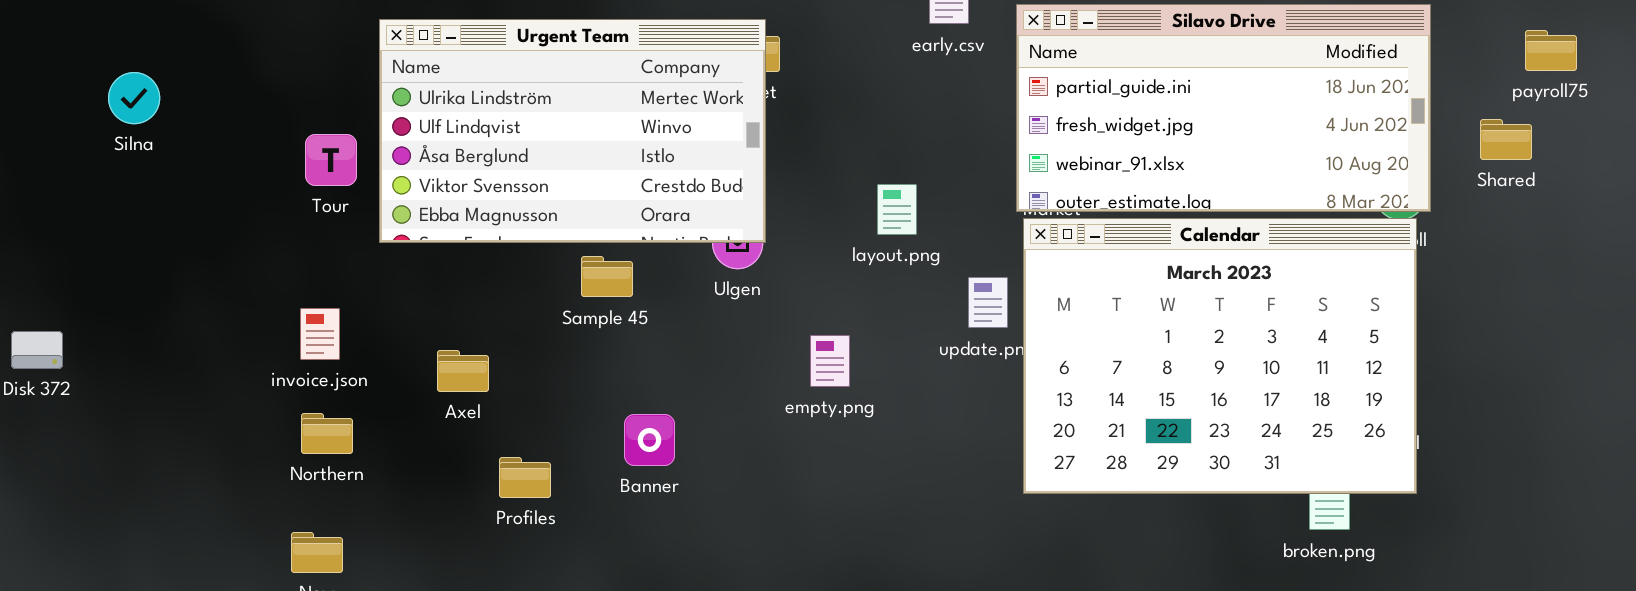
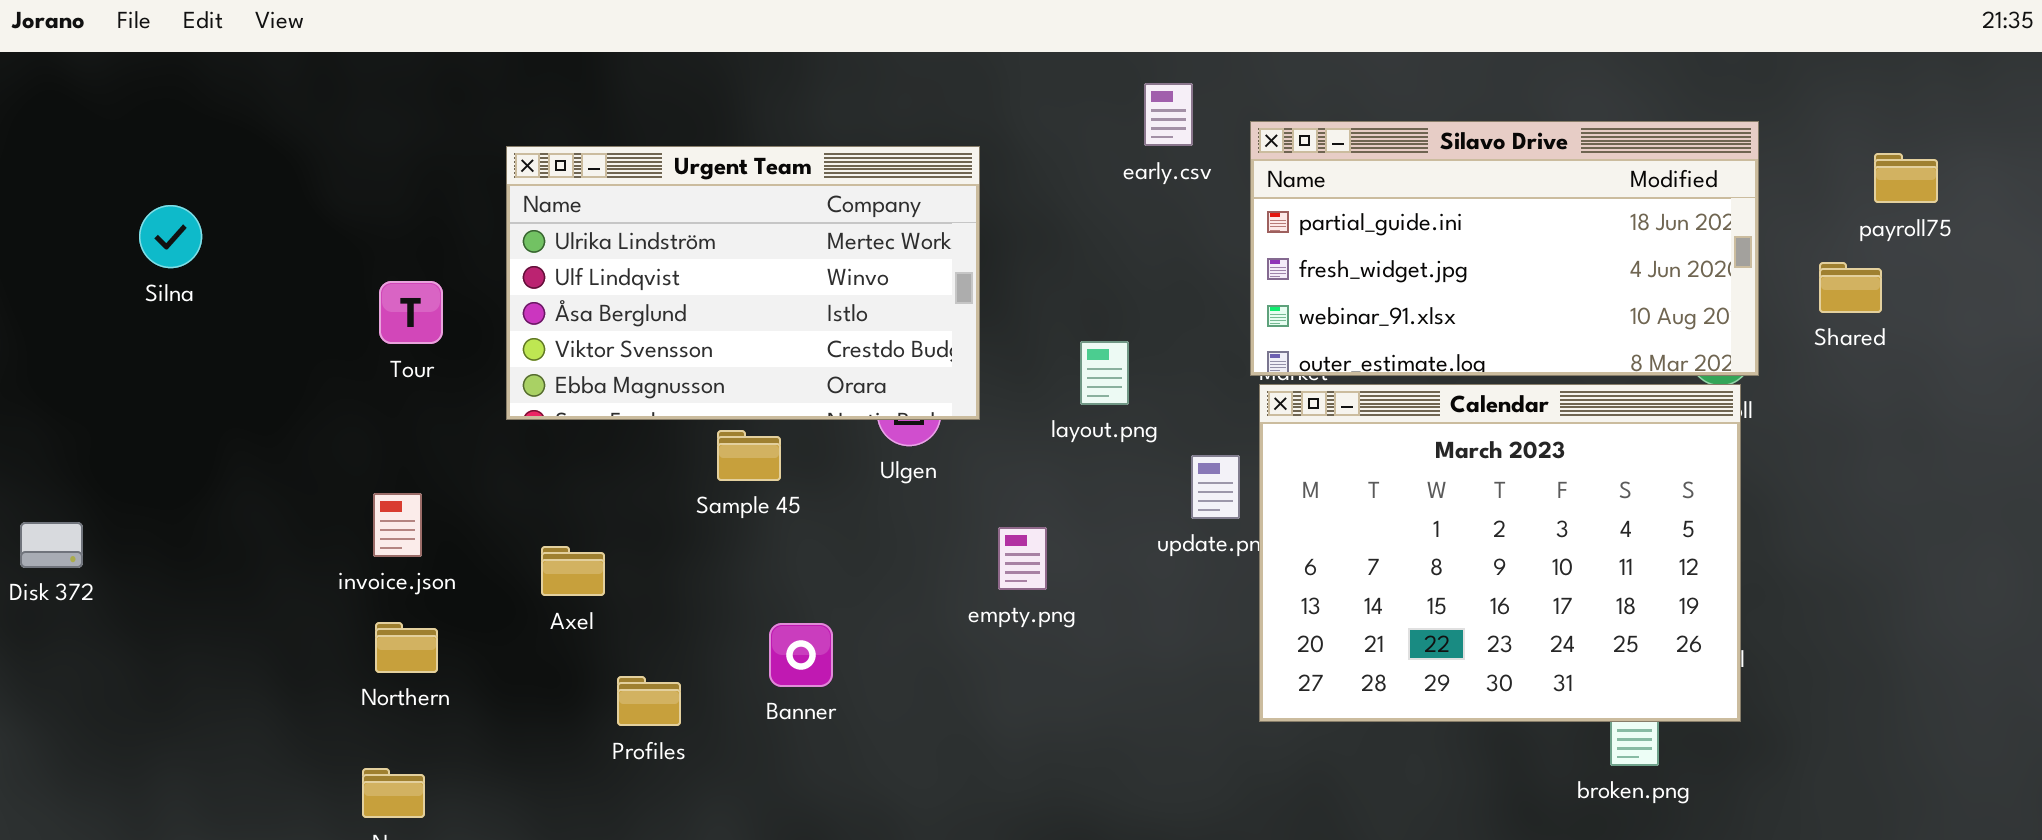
Urgent Team: [379,19,766,243] -> [506,146,980,420], moved

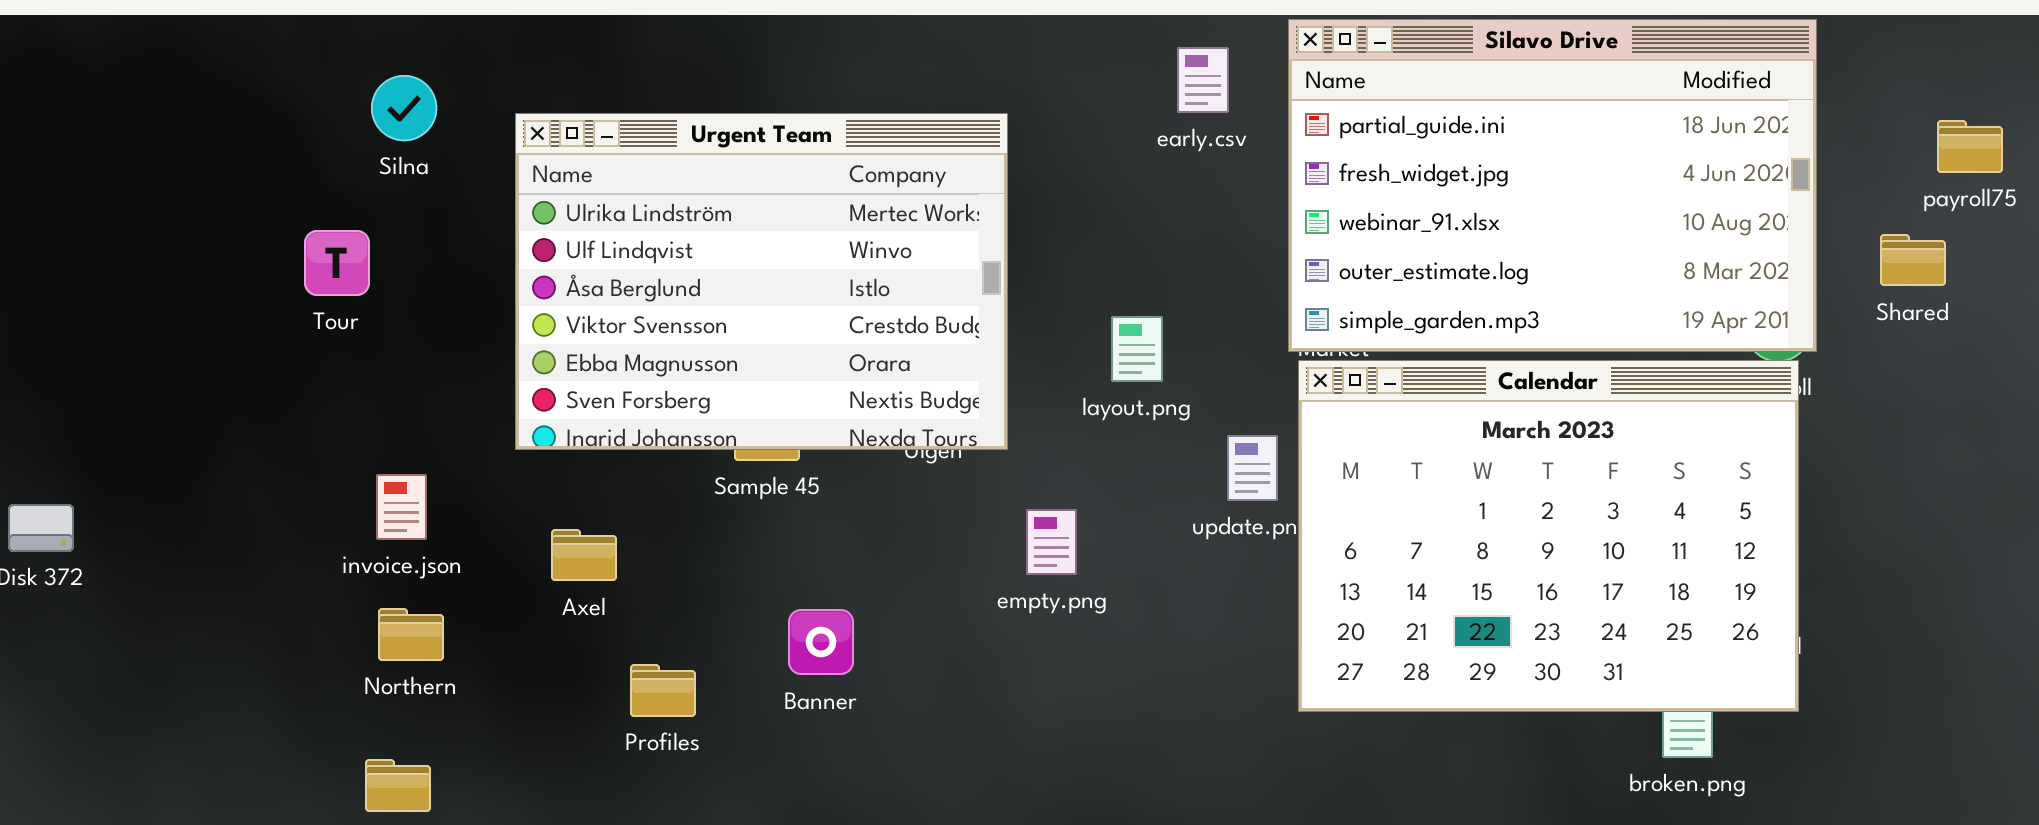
Silavo Drive: [1250,121,1759,376] -> [1288,19,1817,352], resized
Urgent Team: [506,146,980,420] -> [515,113,1008,450], resized
Silna: [139,205,202,268] -> [371,75,437,141], moved
Tour: [379,281,443,344] -> [304,230,370,296], moved

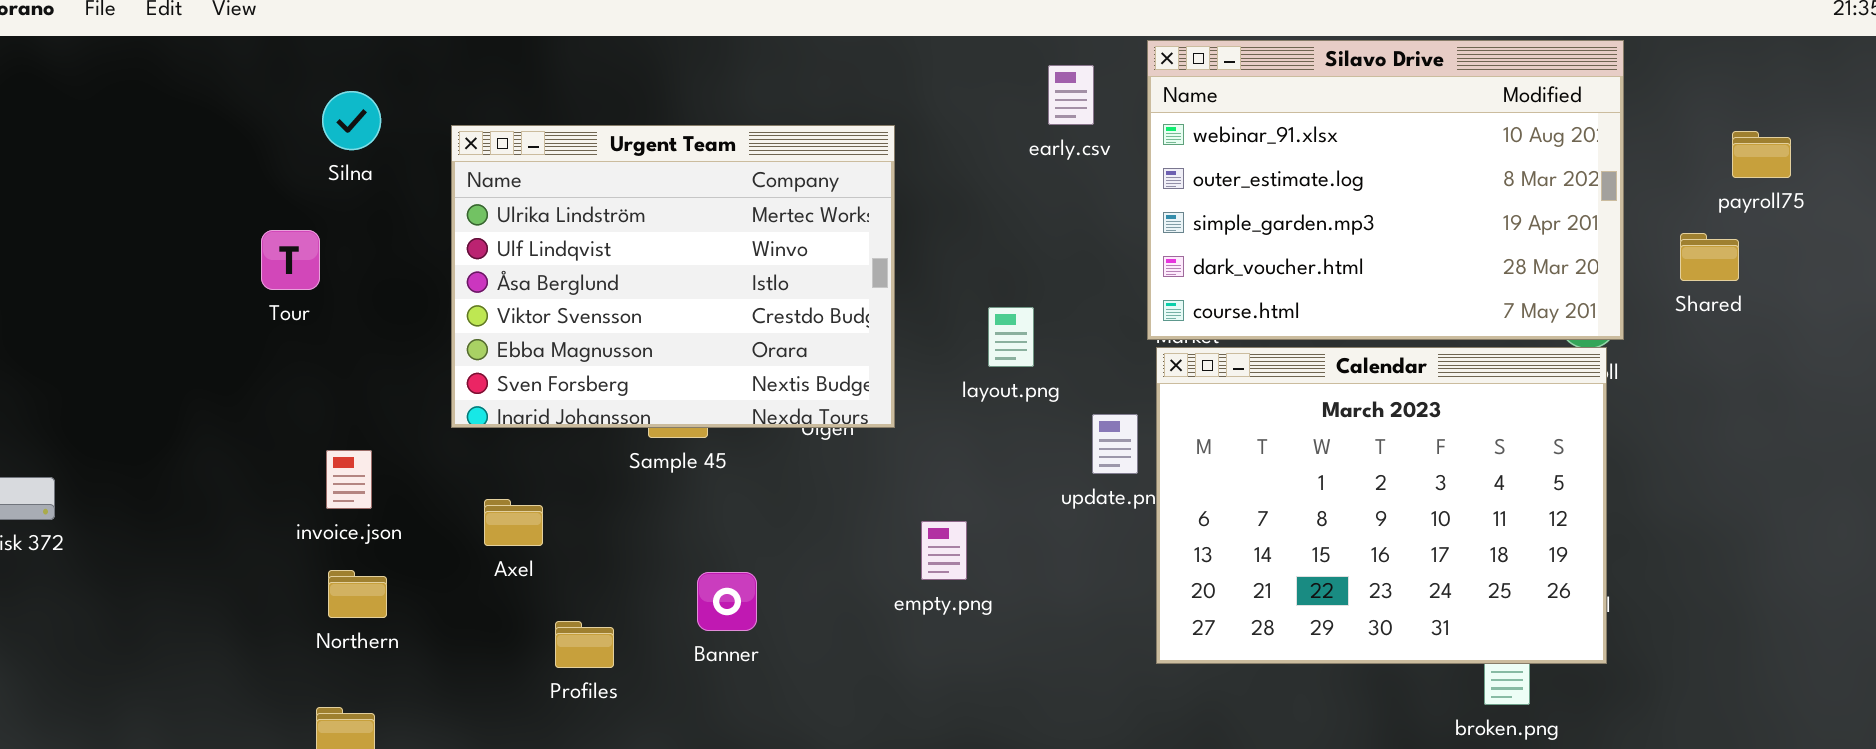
Silavo Drive: [1288,19,1817,352] -> [1147,40,1624,340], scrolled down 2 rows
empty.png: [1026,509,1077,575] -> [921,521,967,580], moved

